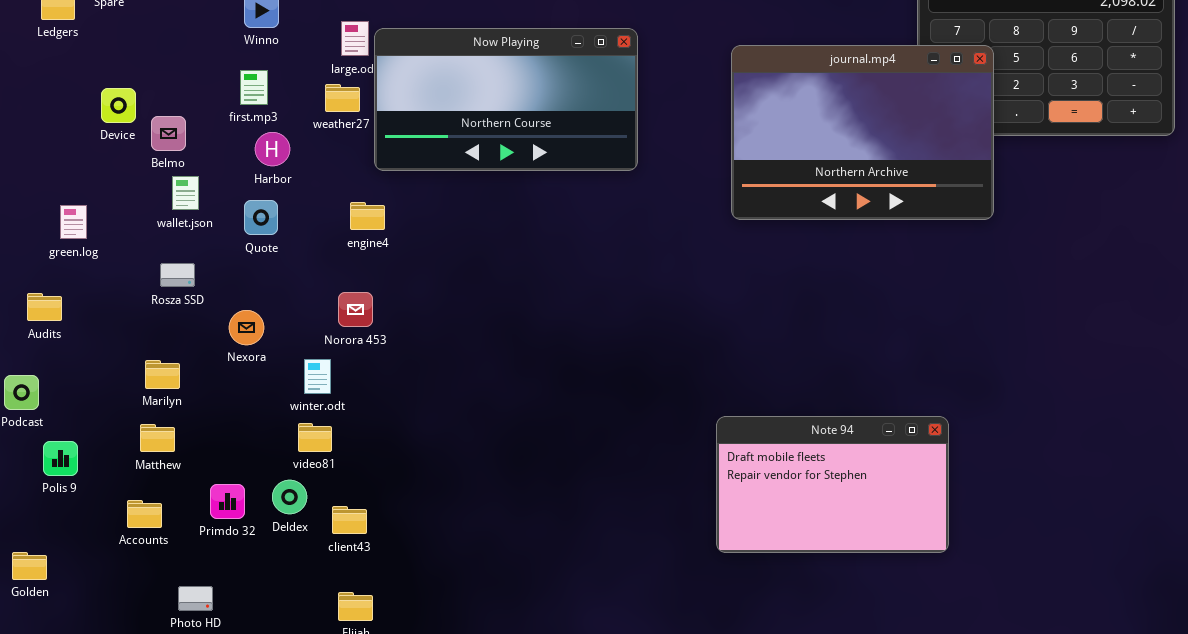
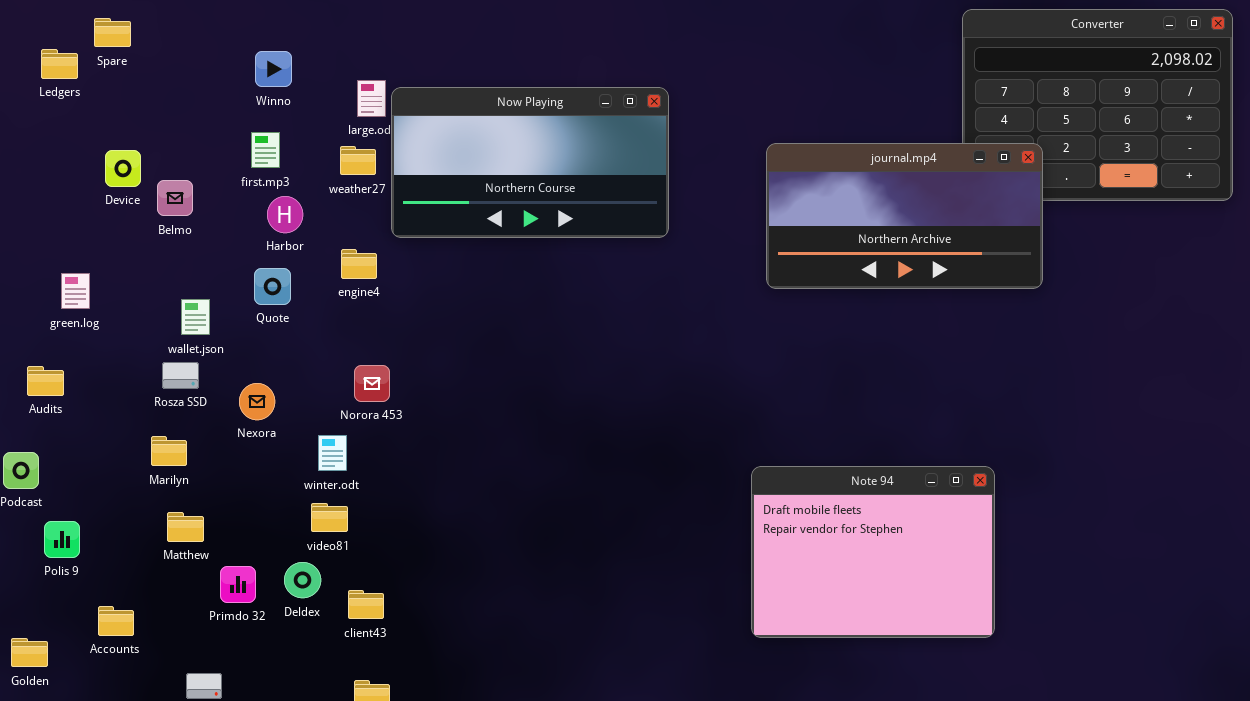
journal.mp4: [731,45,994,220] -> [766,143,1043,289], resized
wallet.json: [172,176,199,210] -> [181,299,210,335], moved
engine4: [350,202,385,230] -> [341,249,377,279], moved
Rosza SSD: [160,263,195,287] -> [162,362,199,389], moved
Note 94: [716,416,949,553] -> [751,466,995,638], resized
Matthew: [140,424,175,452] -> [167,512,204,542], moved
Accounts: [127,500,162,528] -> [98,606,134,636], moved

